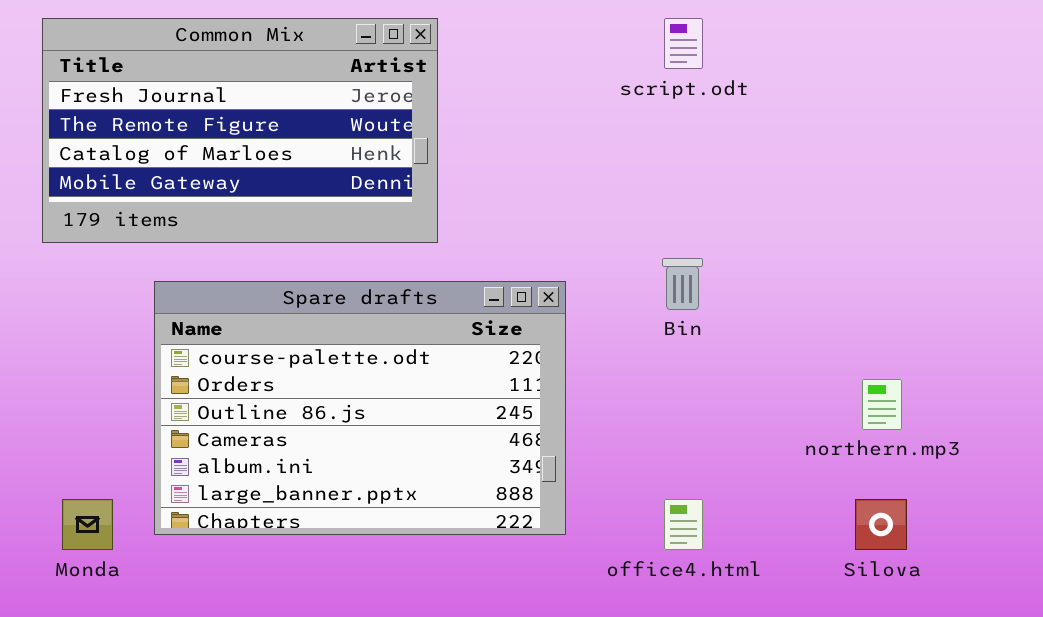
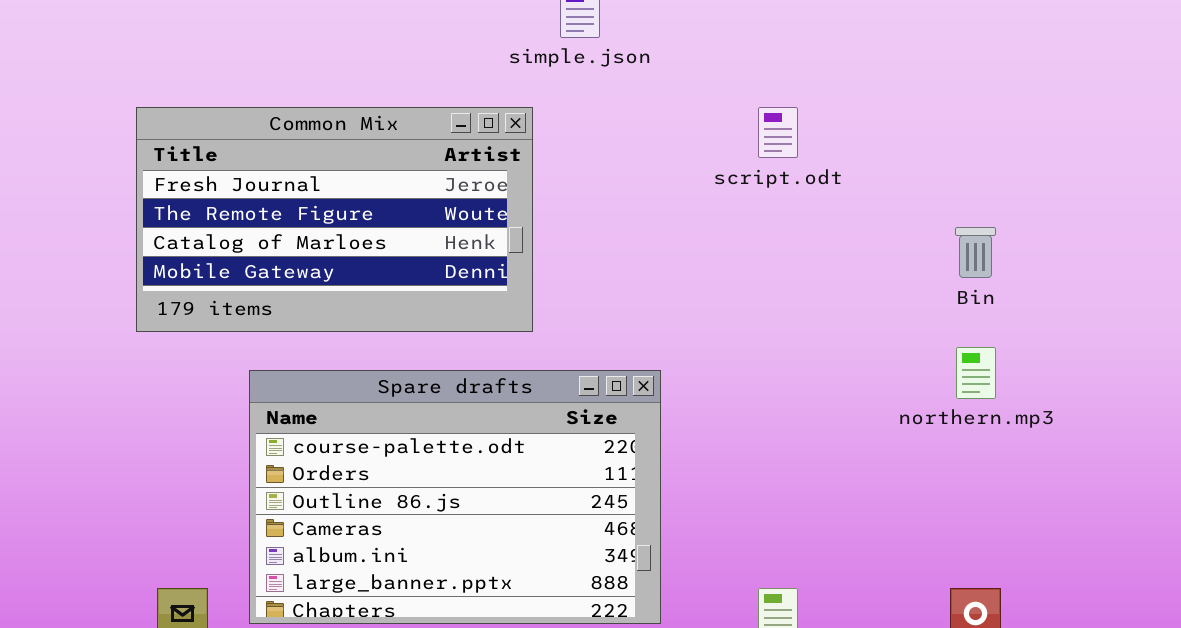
Bin: [662,258,703,310] -> [955,227,996,278], moved
northern.mp3: [862,379,902,430] -> [956,347,996,399], moved

